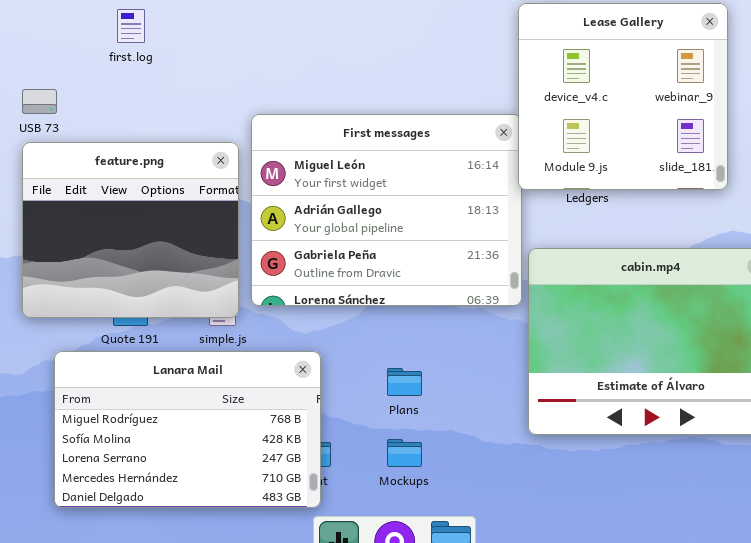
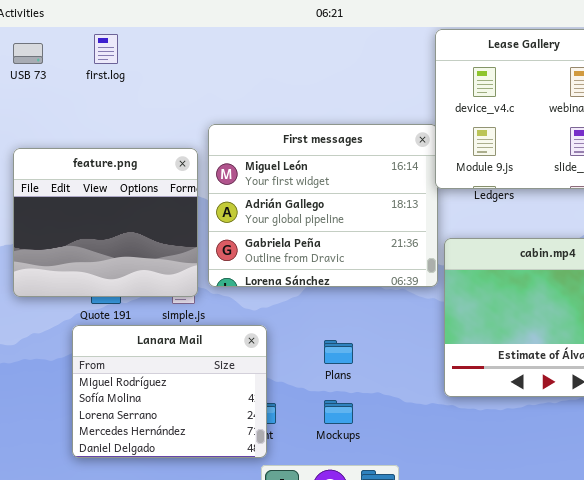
USB 73: [22,89,57,114] -> [13,43,43,64], moved
Lanara Mail: [54,351,321,508] -> [72,325,267,458], resized

